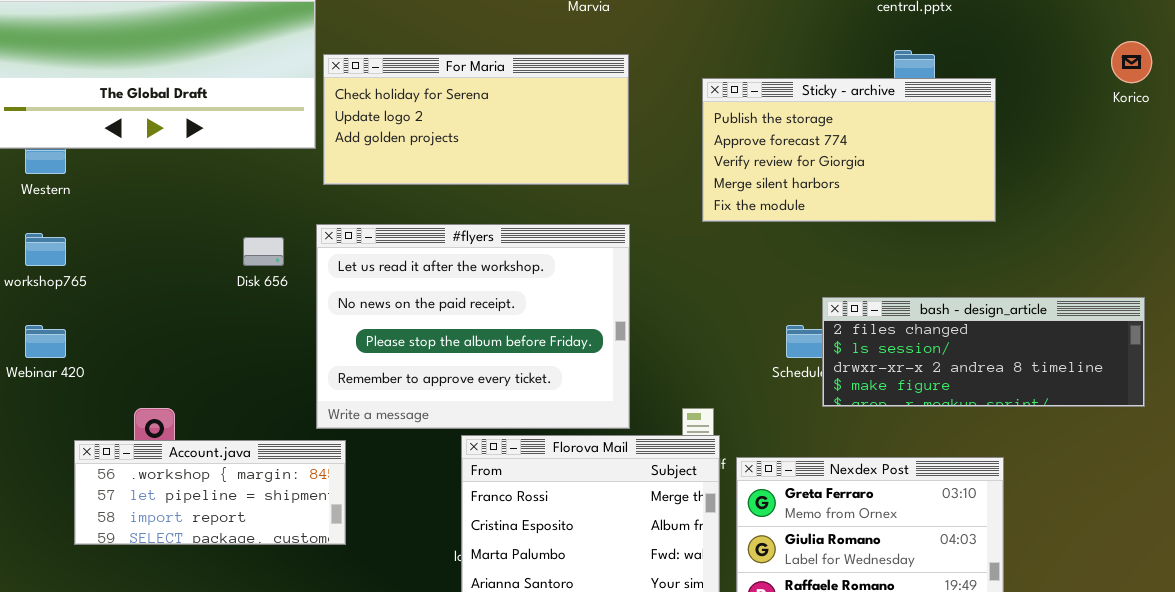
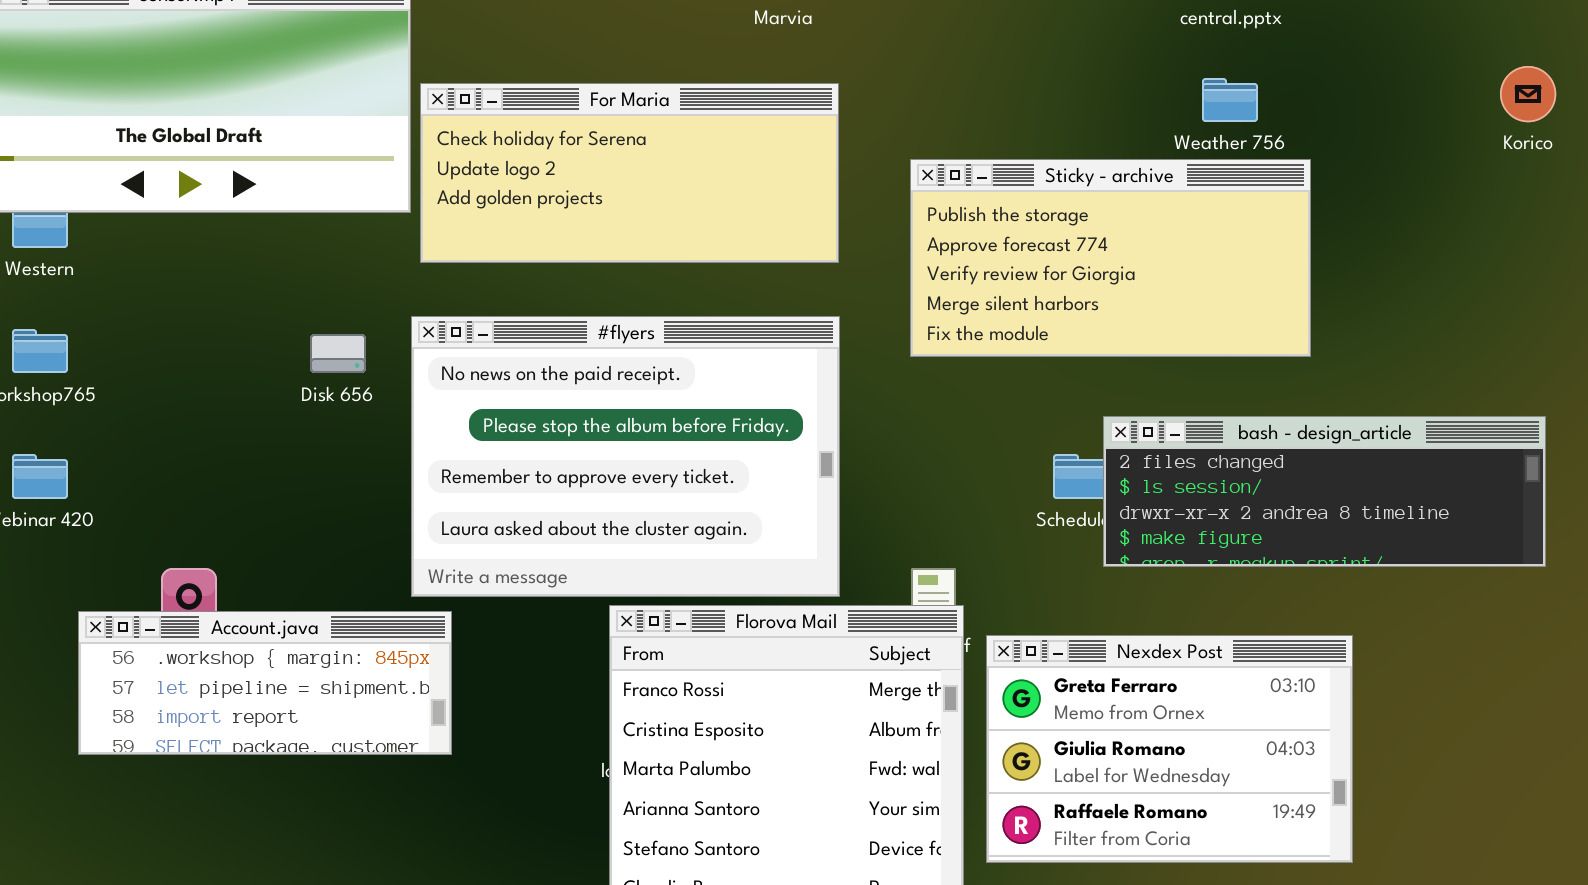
Sticky - archive: [702,78,996,222] -> [910,159,1311,357], moved
#flyers: [316,224,630,429] -> [411,316,840,597], scrolled down 1 row

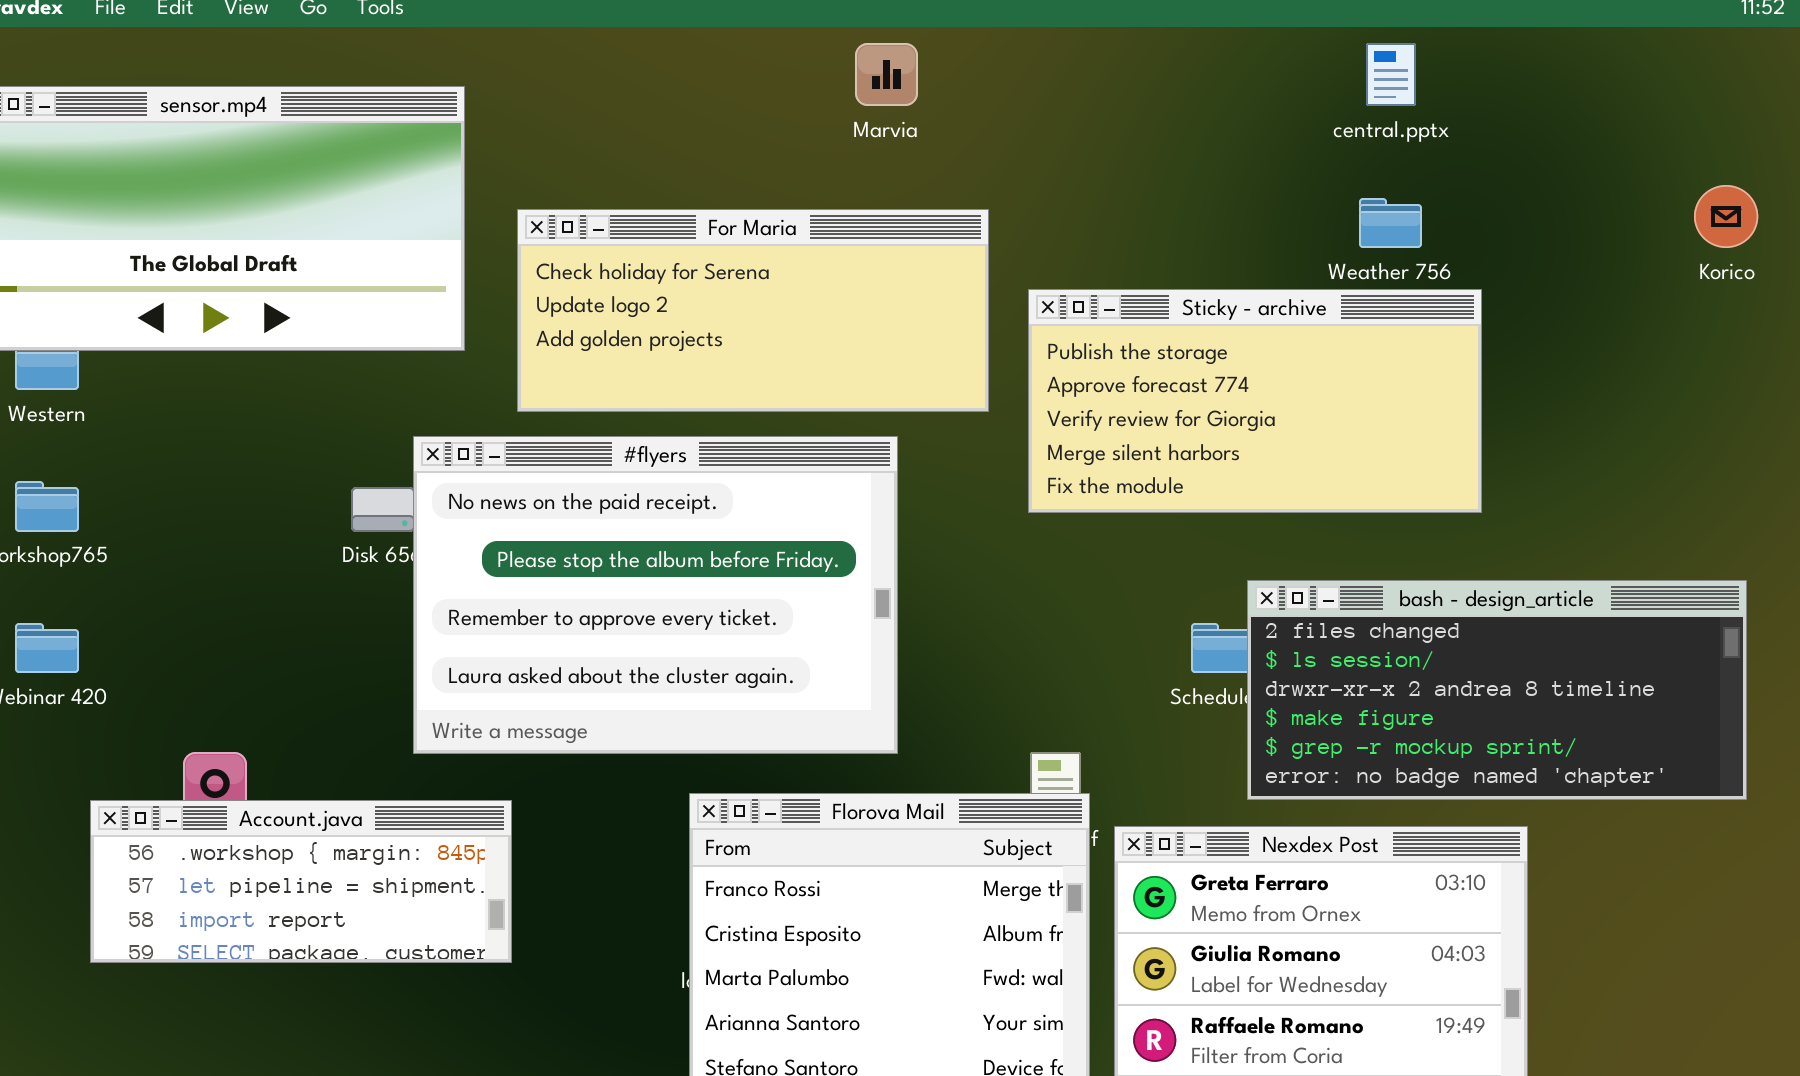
For Maria: [420,83,839,263] -> [517,209,989,412], moved
#flyers: [411,316,840,597] -> [413,436,898,754], moved
bash - design_article: [1103,416,1546,567] -> [1247,580,1747,800], resized

